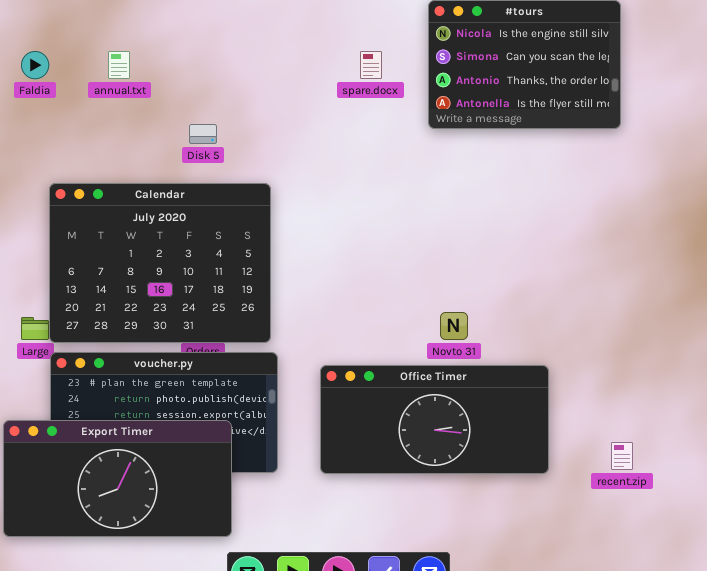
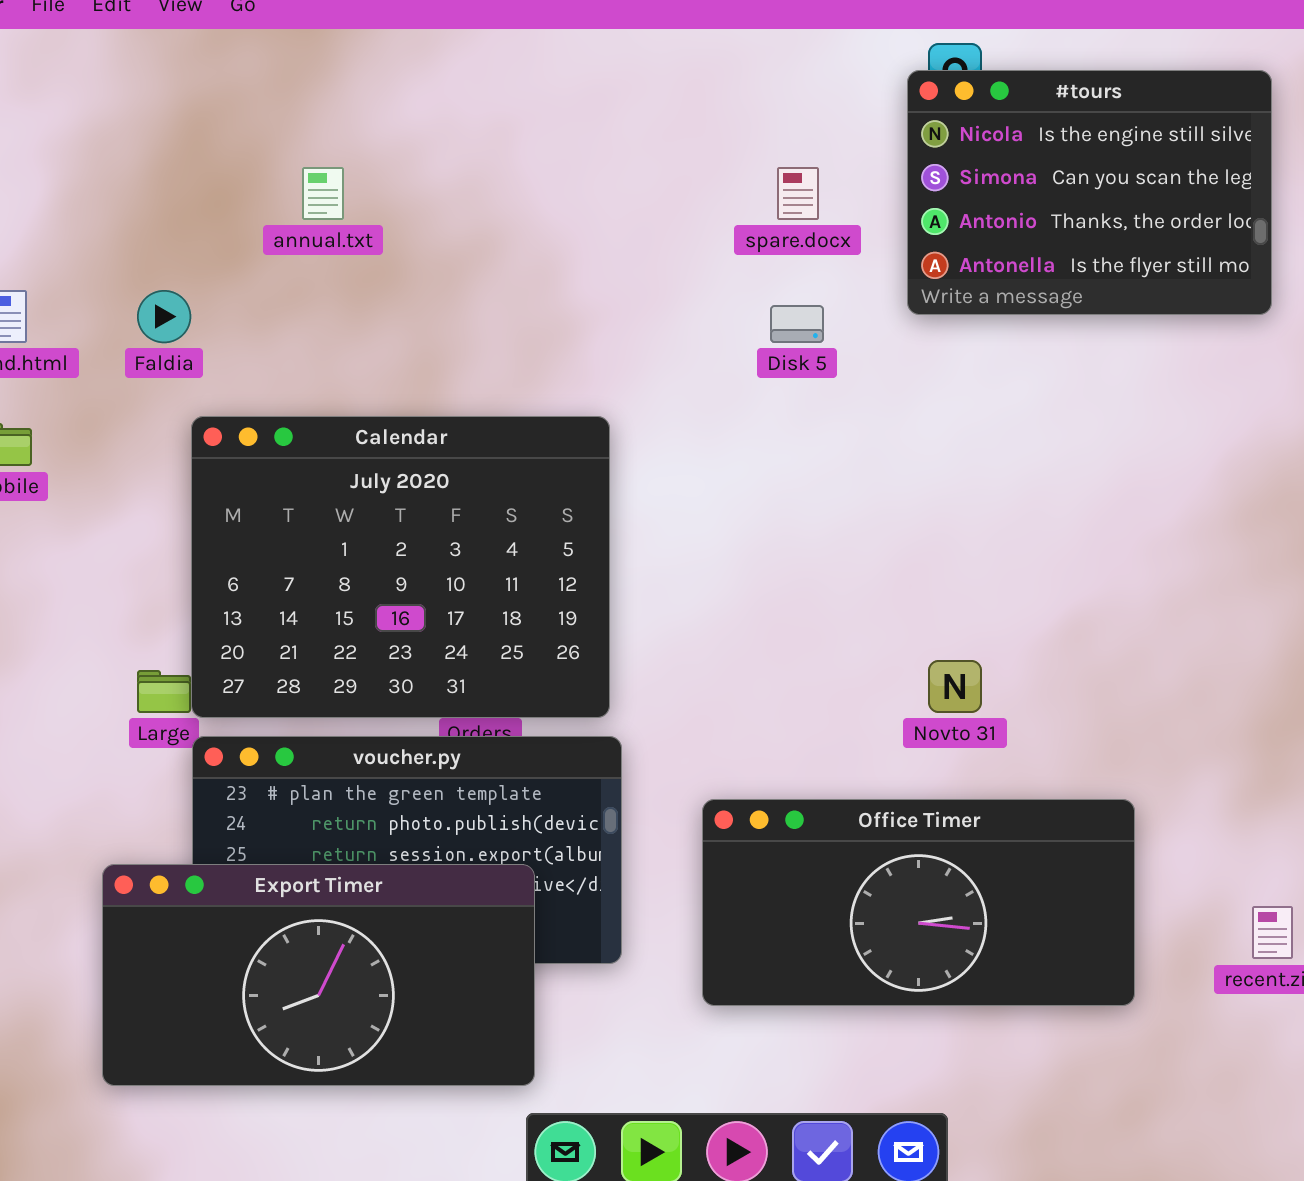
Faldia: [21,51,49,79] -> [137,290,191,343], moved
Disk 5: [189,124,217,144] -> [770,305,824,343], moved
Office Timer: [320,365,549,474] -> [702,799,1135,1006], moved

